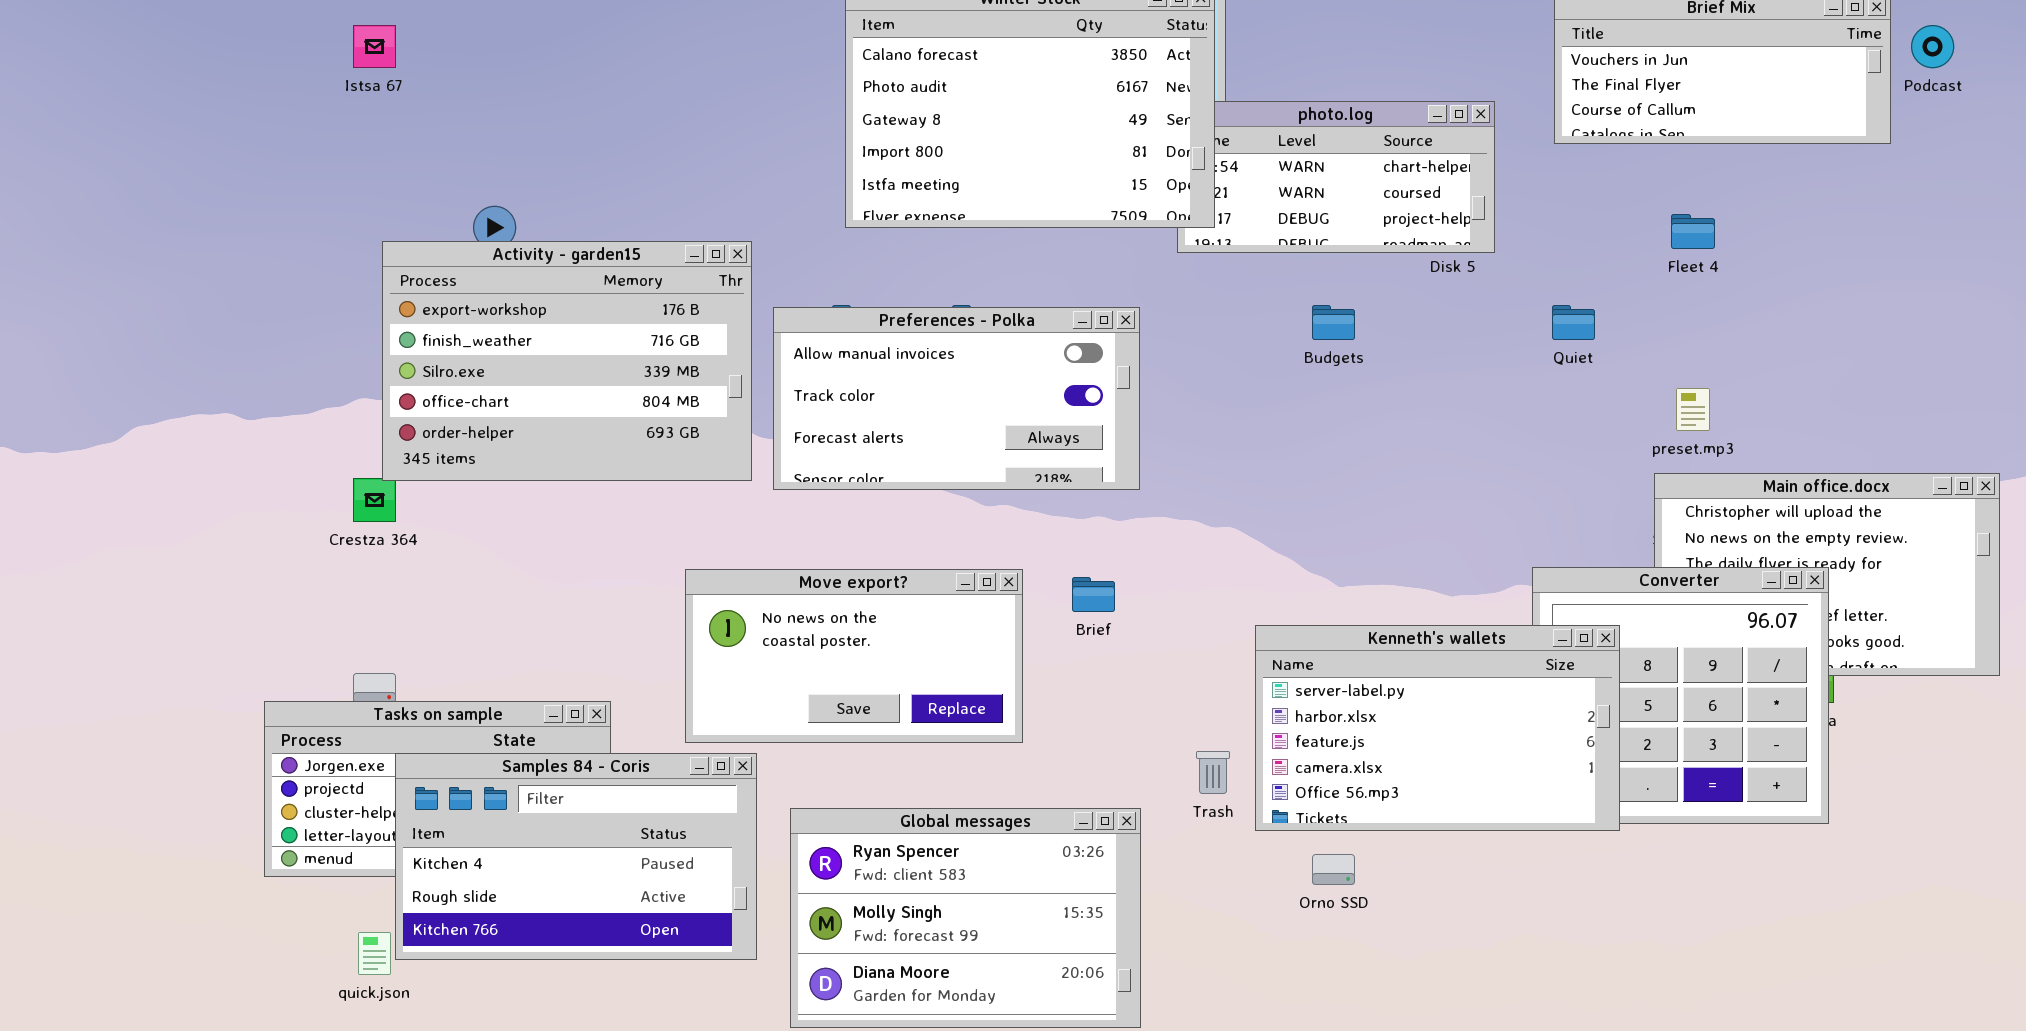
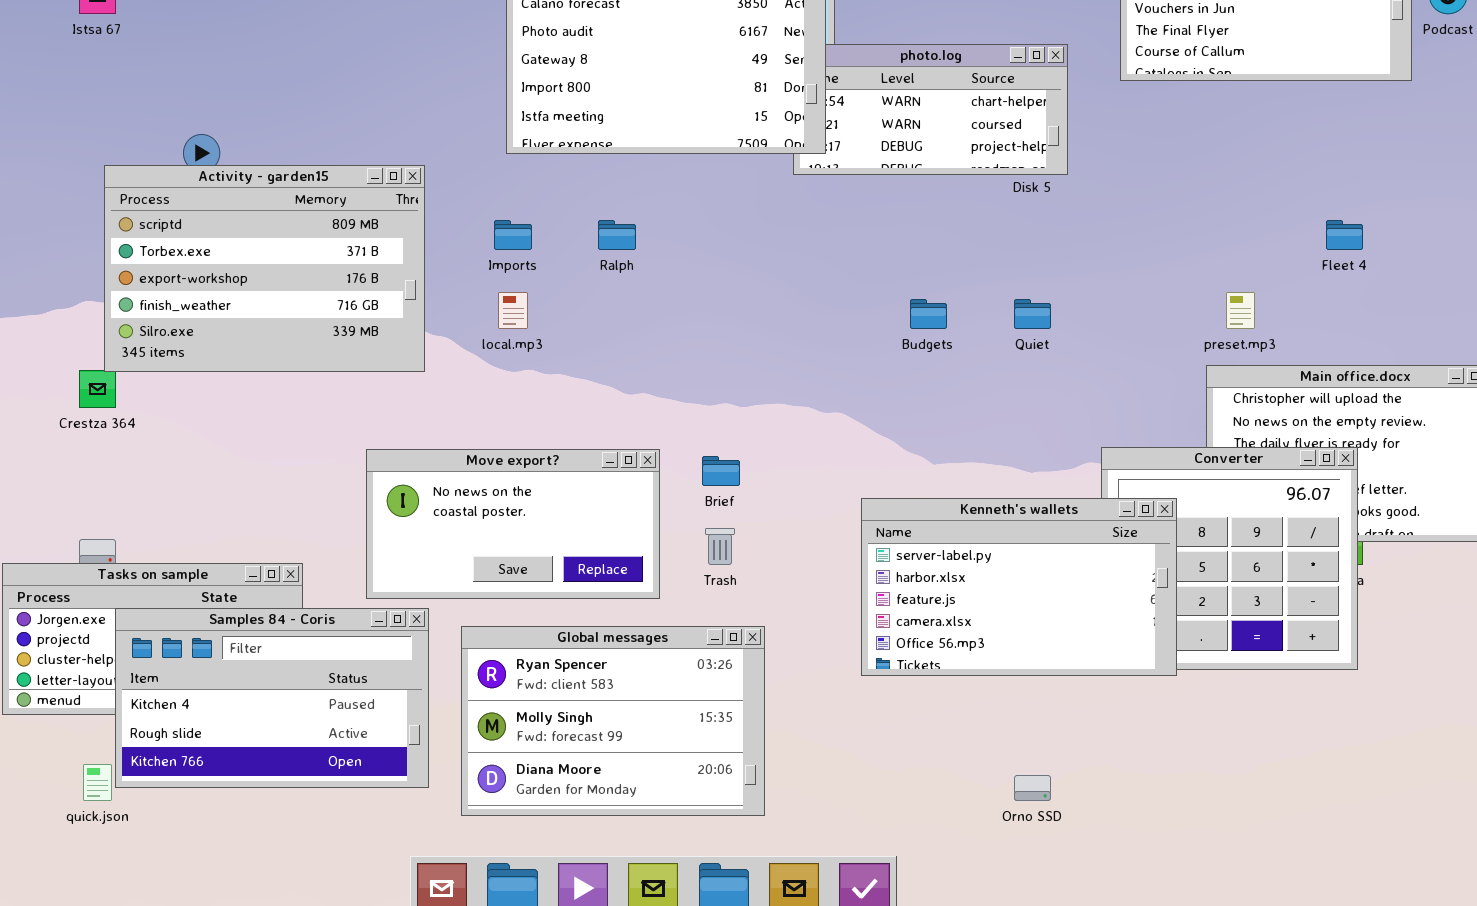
Fleet 4: [1671,214,1715,249] -> [1326,220,1363,250], moved
Activity - garden15: [382,241,752,481] -> [104,165,425,372], scrolled up 2 rows
Budgets: [1312,305,1355,340] -> [910,299,947,329], moved
Quiet: [1552,305,1595,340] -> [1014,299,1051,329], moved
Preferences - Polka: [773,307,1140,490] -> none, closed
Trash: [1196,751,1230,794] -> [705,528,735,565], moved
Global messages: [790,808,1141,1028] -> [461,626,765,816], moved
Orno SSD: [1312,854,1355,885] -> [1014,775,1051,801], moved

